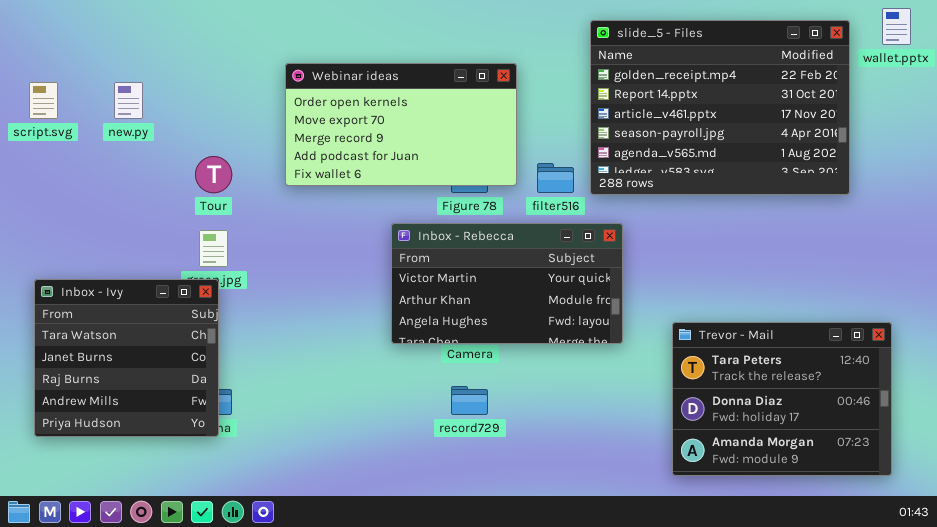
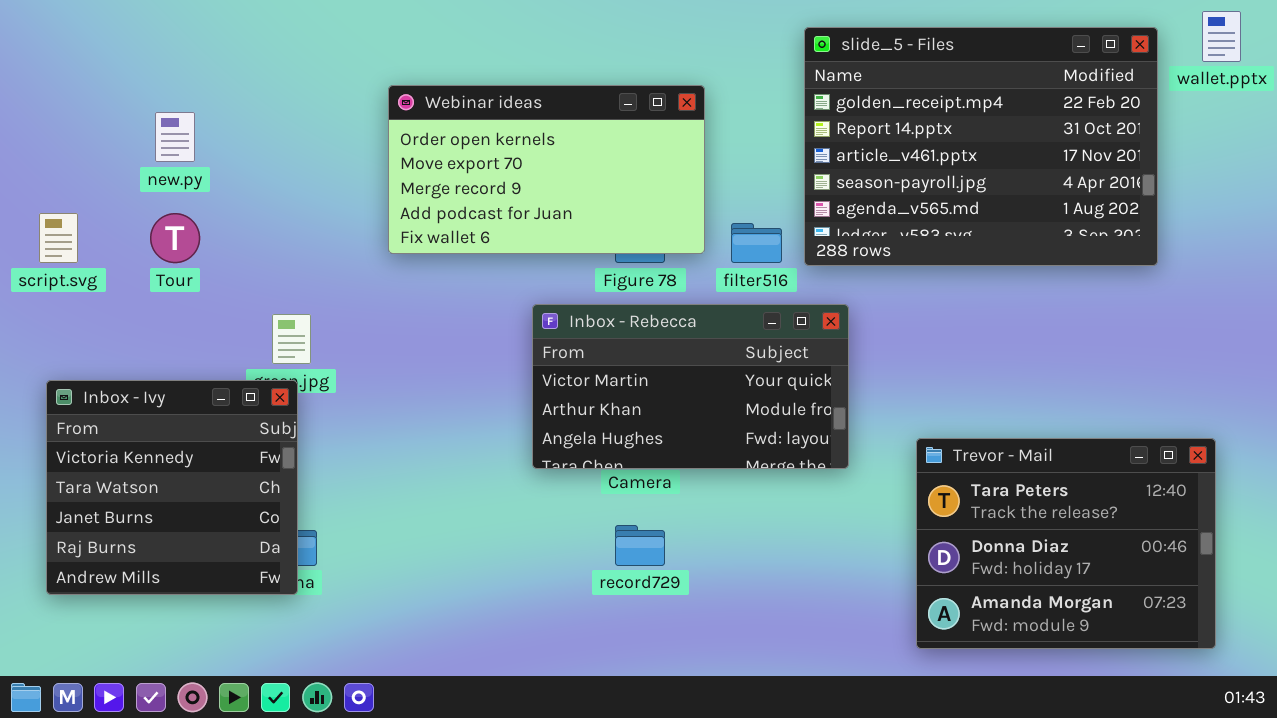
script.svg: [29,82,58,119] -> [39,213,78,263], moved
Tour: [195,156,232,193] -> [150,213,200,263], moved
Inbox - Ivy: [34,279,219,437] -> [46,380,298,595], scrolled up 1 row

